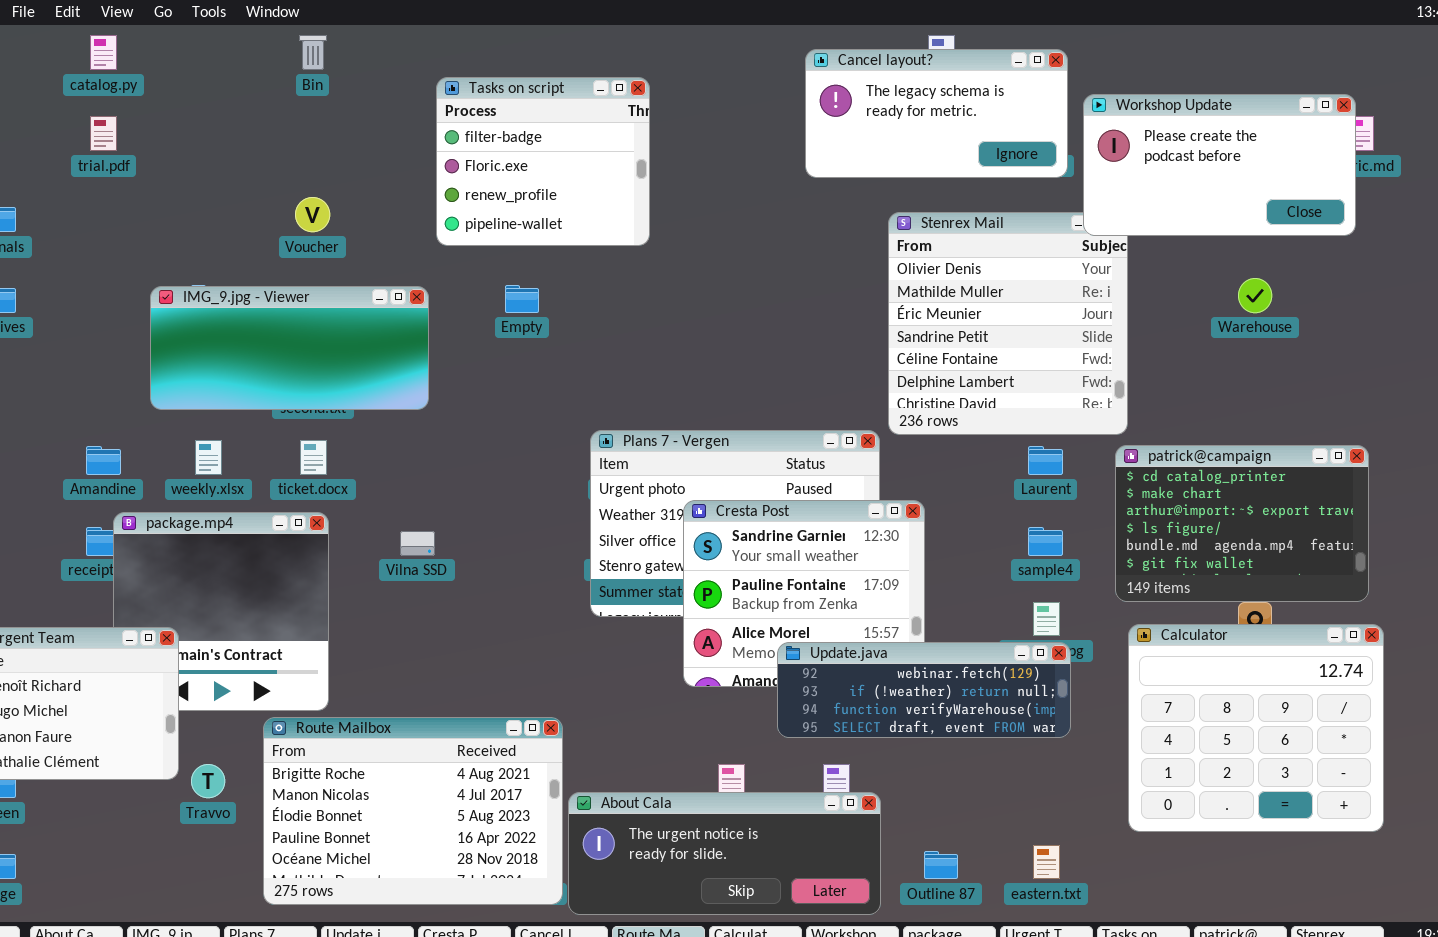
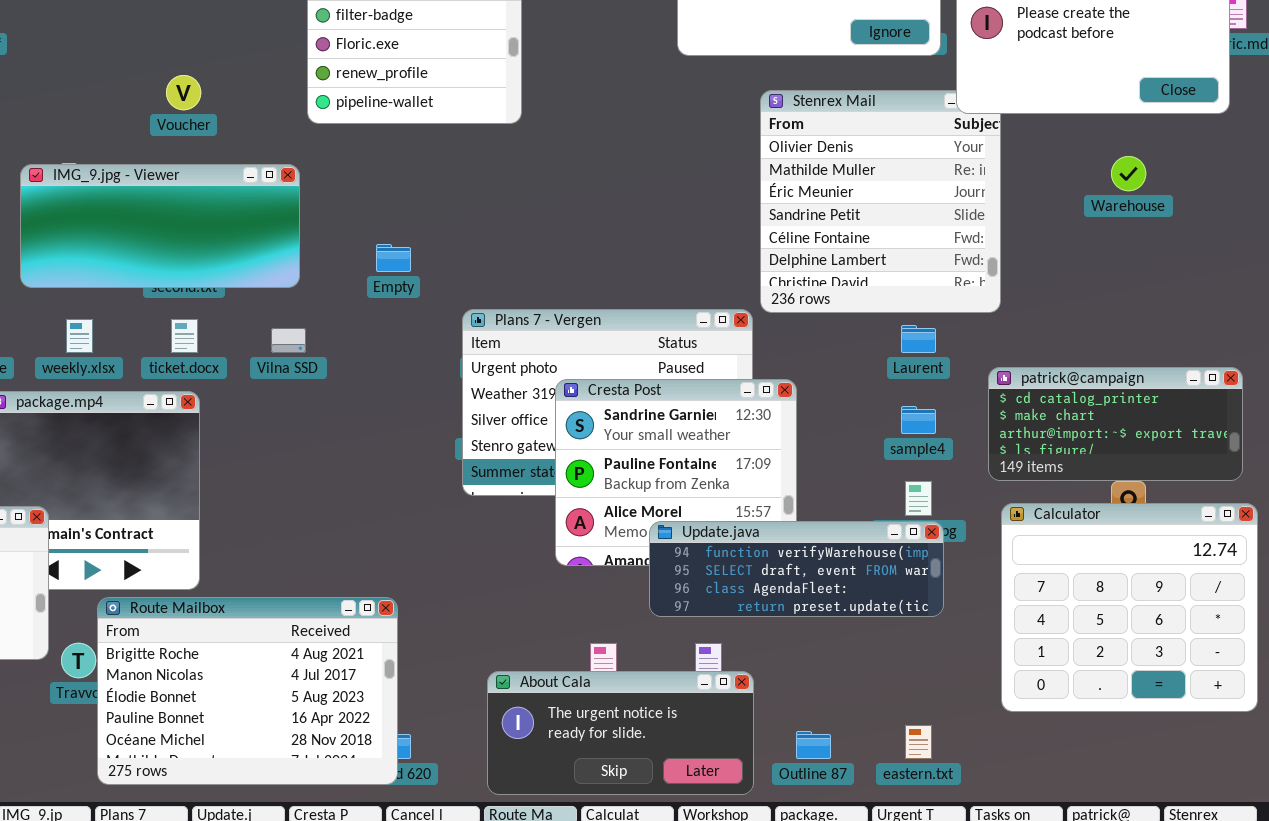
Empty: [505,285,539,313] -> [376,244,411,272], moved
patrick@campaign: [1115,445,1369,602] -> [988,367,1243,481], resized
Vilna SSD: [400,531,435,556] -> [271,328,306,353], moved
Update.java: [777,642,1071,738] -> [649,521,944,617], scrolled down 2 rows
Route Mailbox: [263,717,563,905] -> [97,597,398,785], moved
About Cala: [568,792,881,915] -> [487,671,754,795], resized

